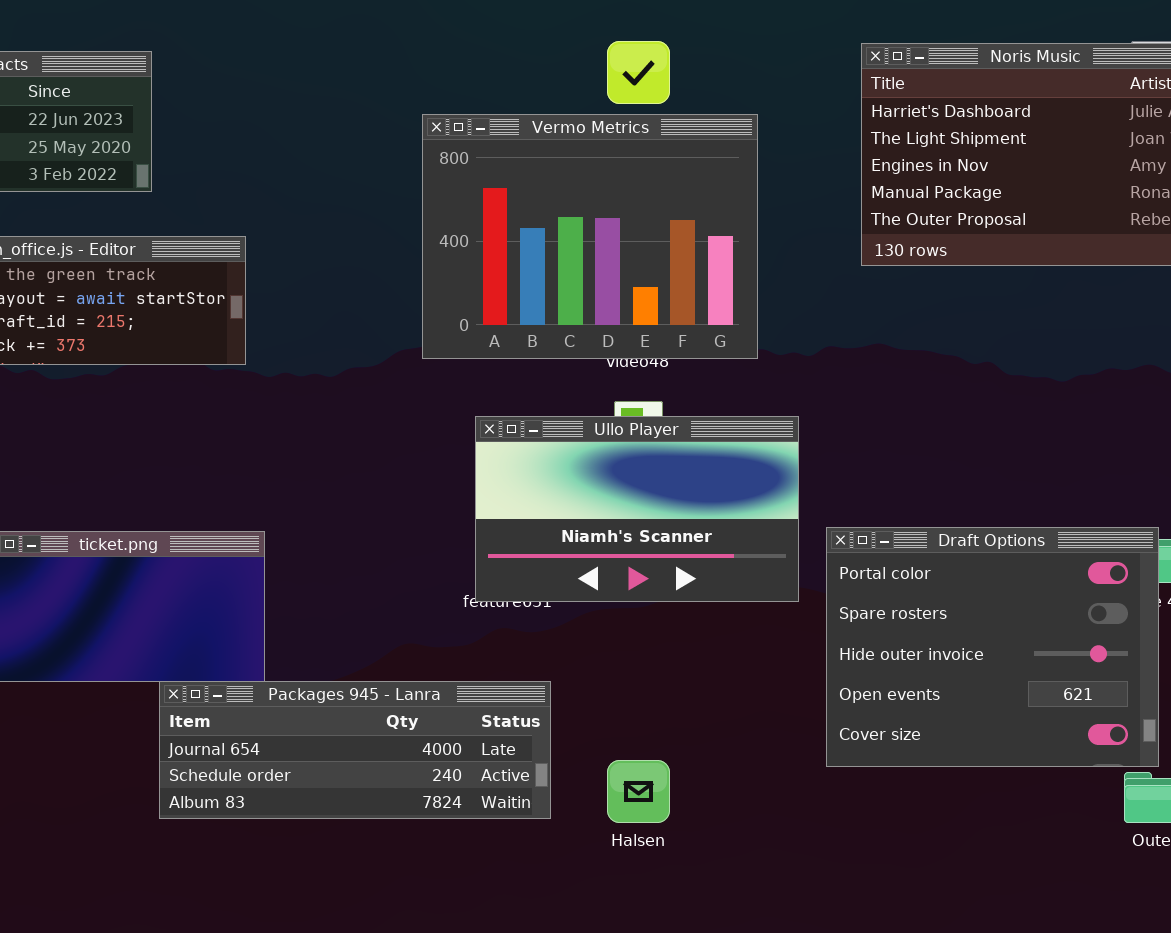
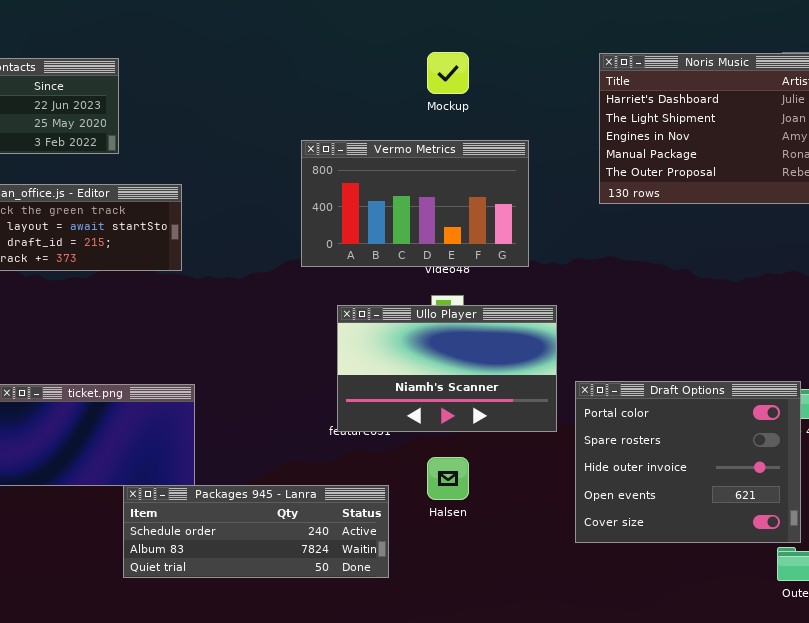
Vermo Metrics: [422,114,758,359] -> [301,140,529,267], resized
Packages 945 - Lanra: [159,681,551,819] -> [123,485,389,578], scrolled down 1 row
Halsen: [607,760,670,823] -> [427,457,469,500], moved

